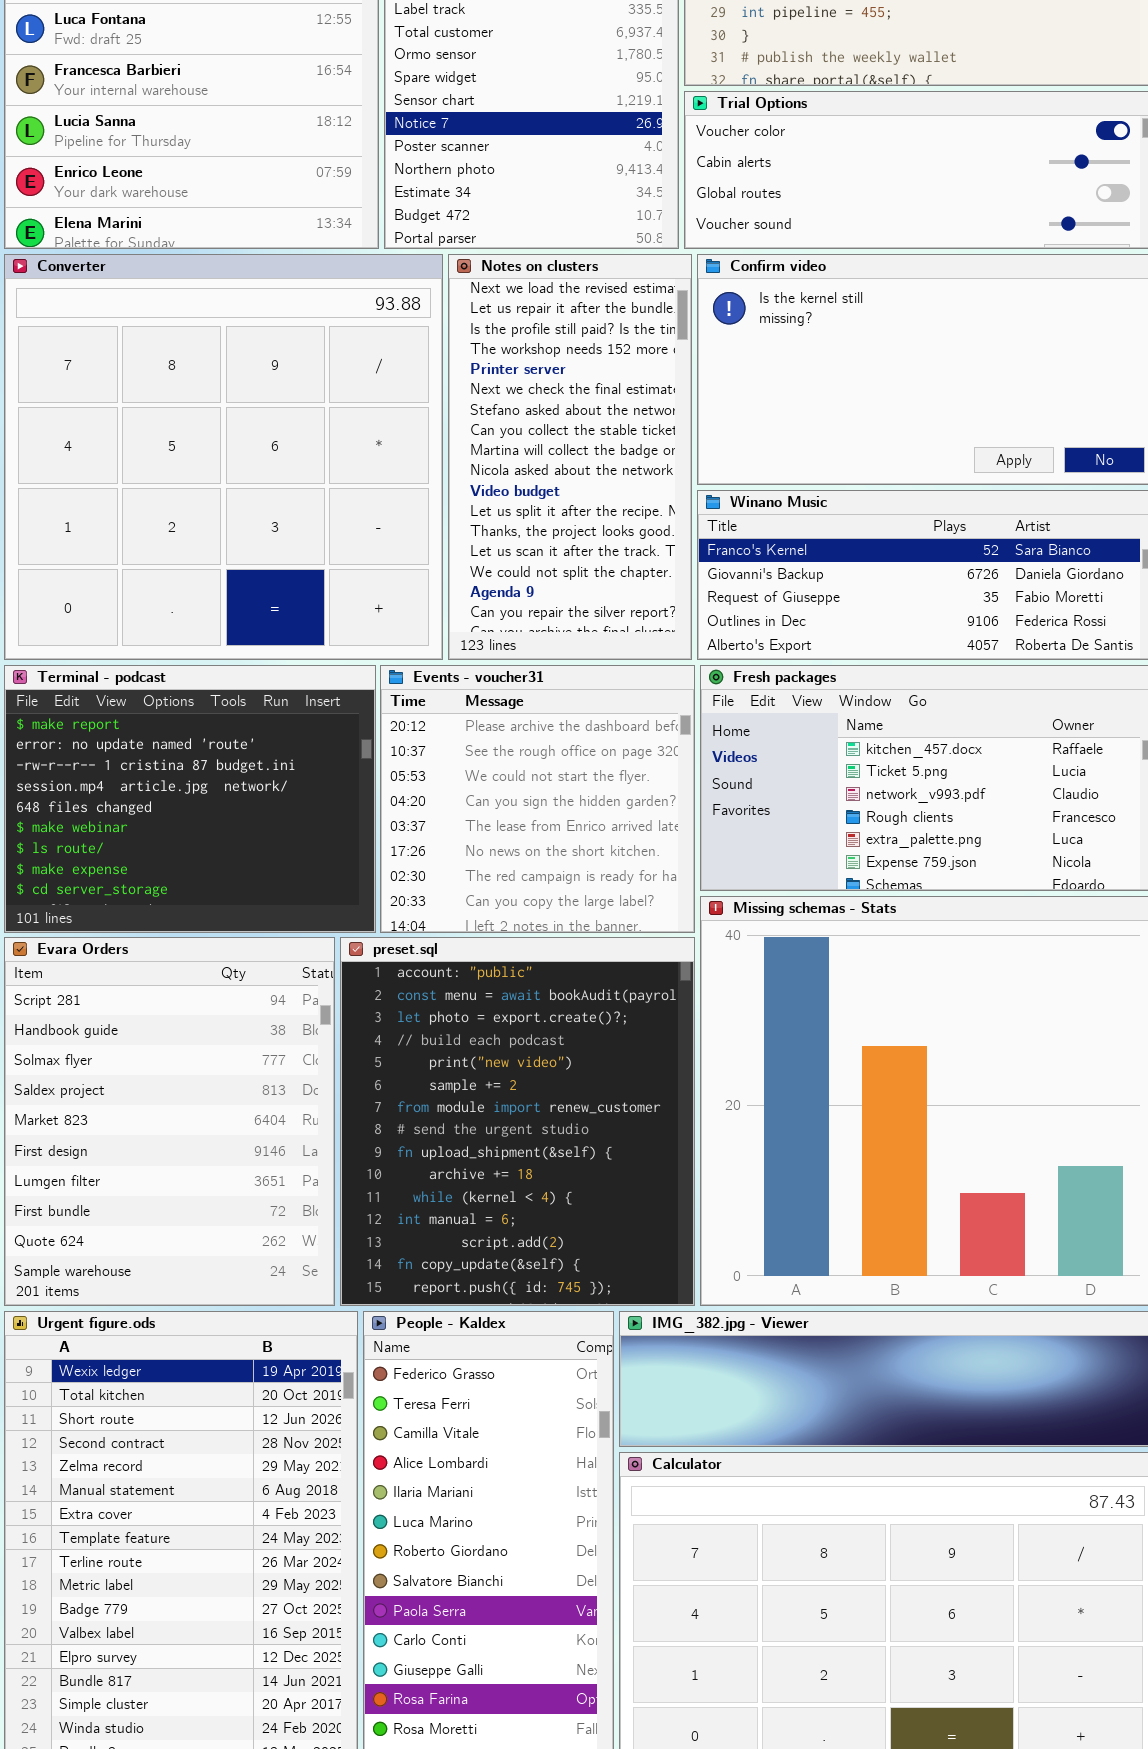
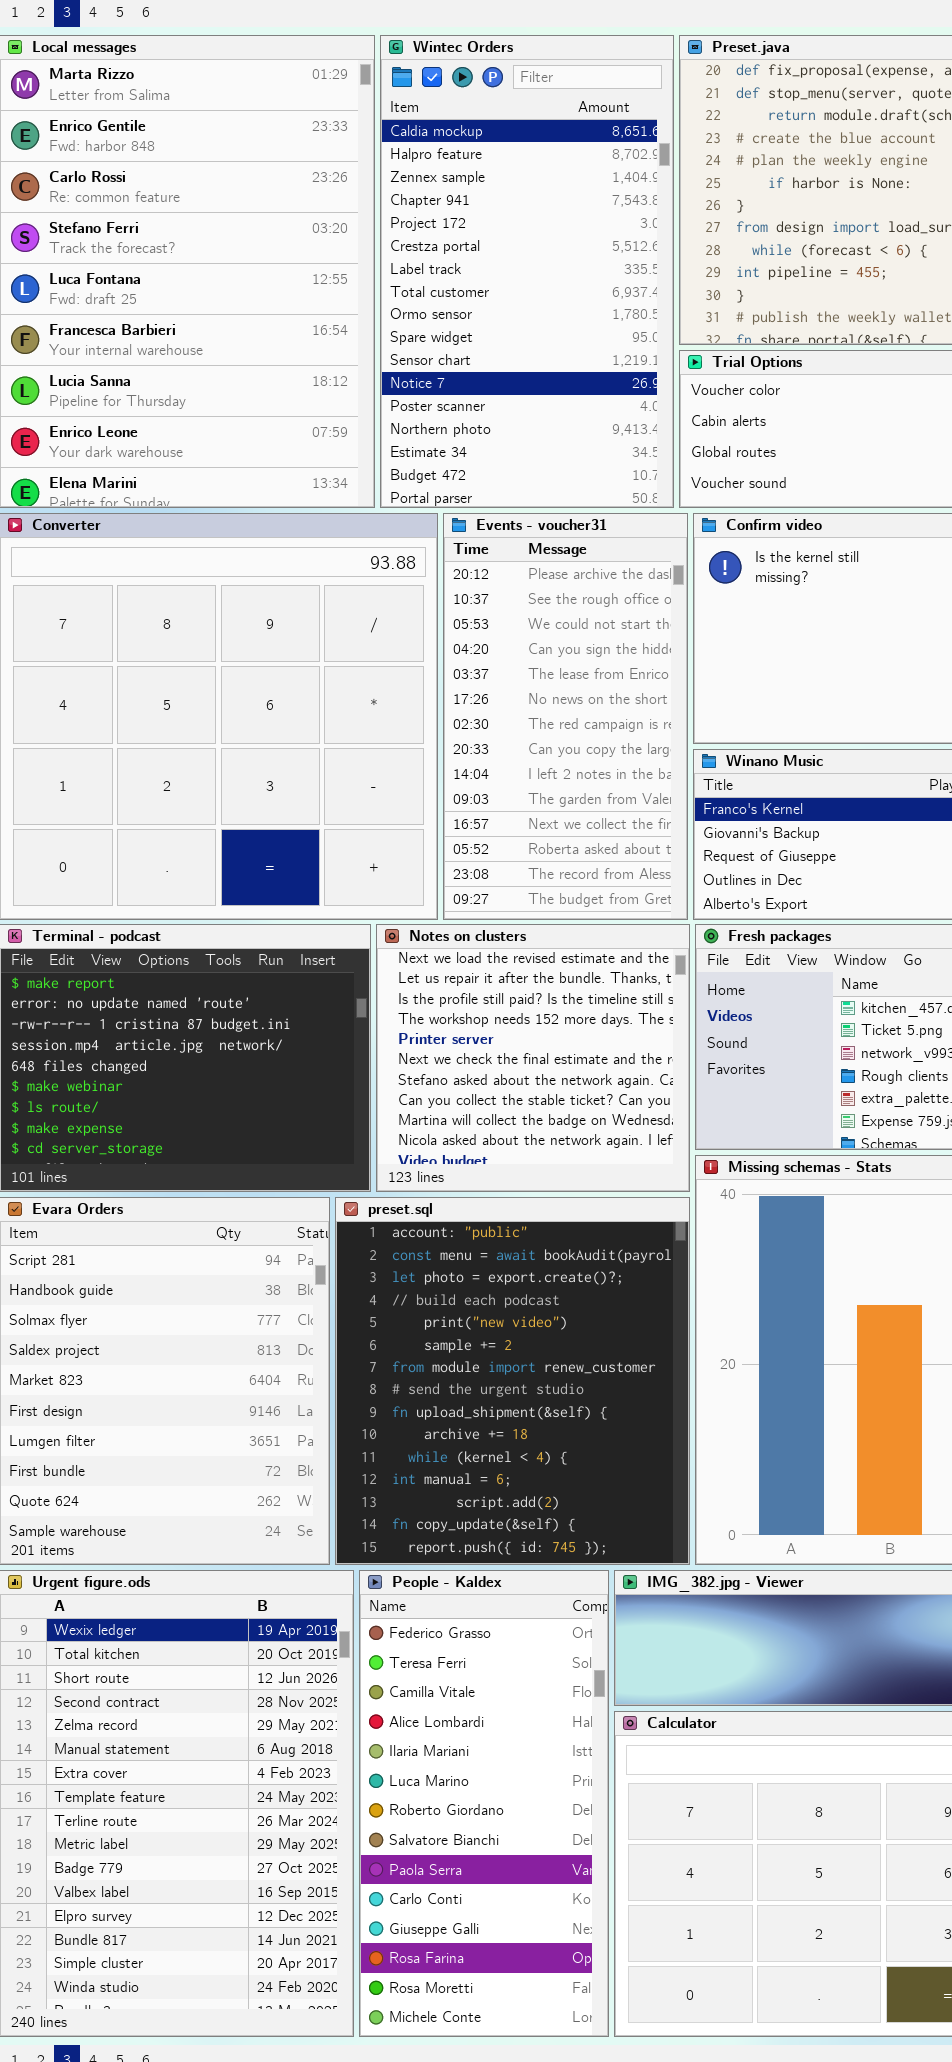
Notes on clusters: [448,254,692,660] -> [376,924,690,1192], moved, resized
Events - voucher31: [380,665,695,933] -> [443,513,688,920], moved, resized

